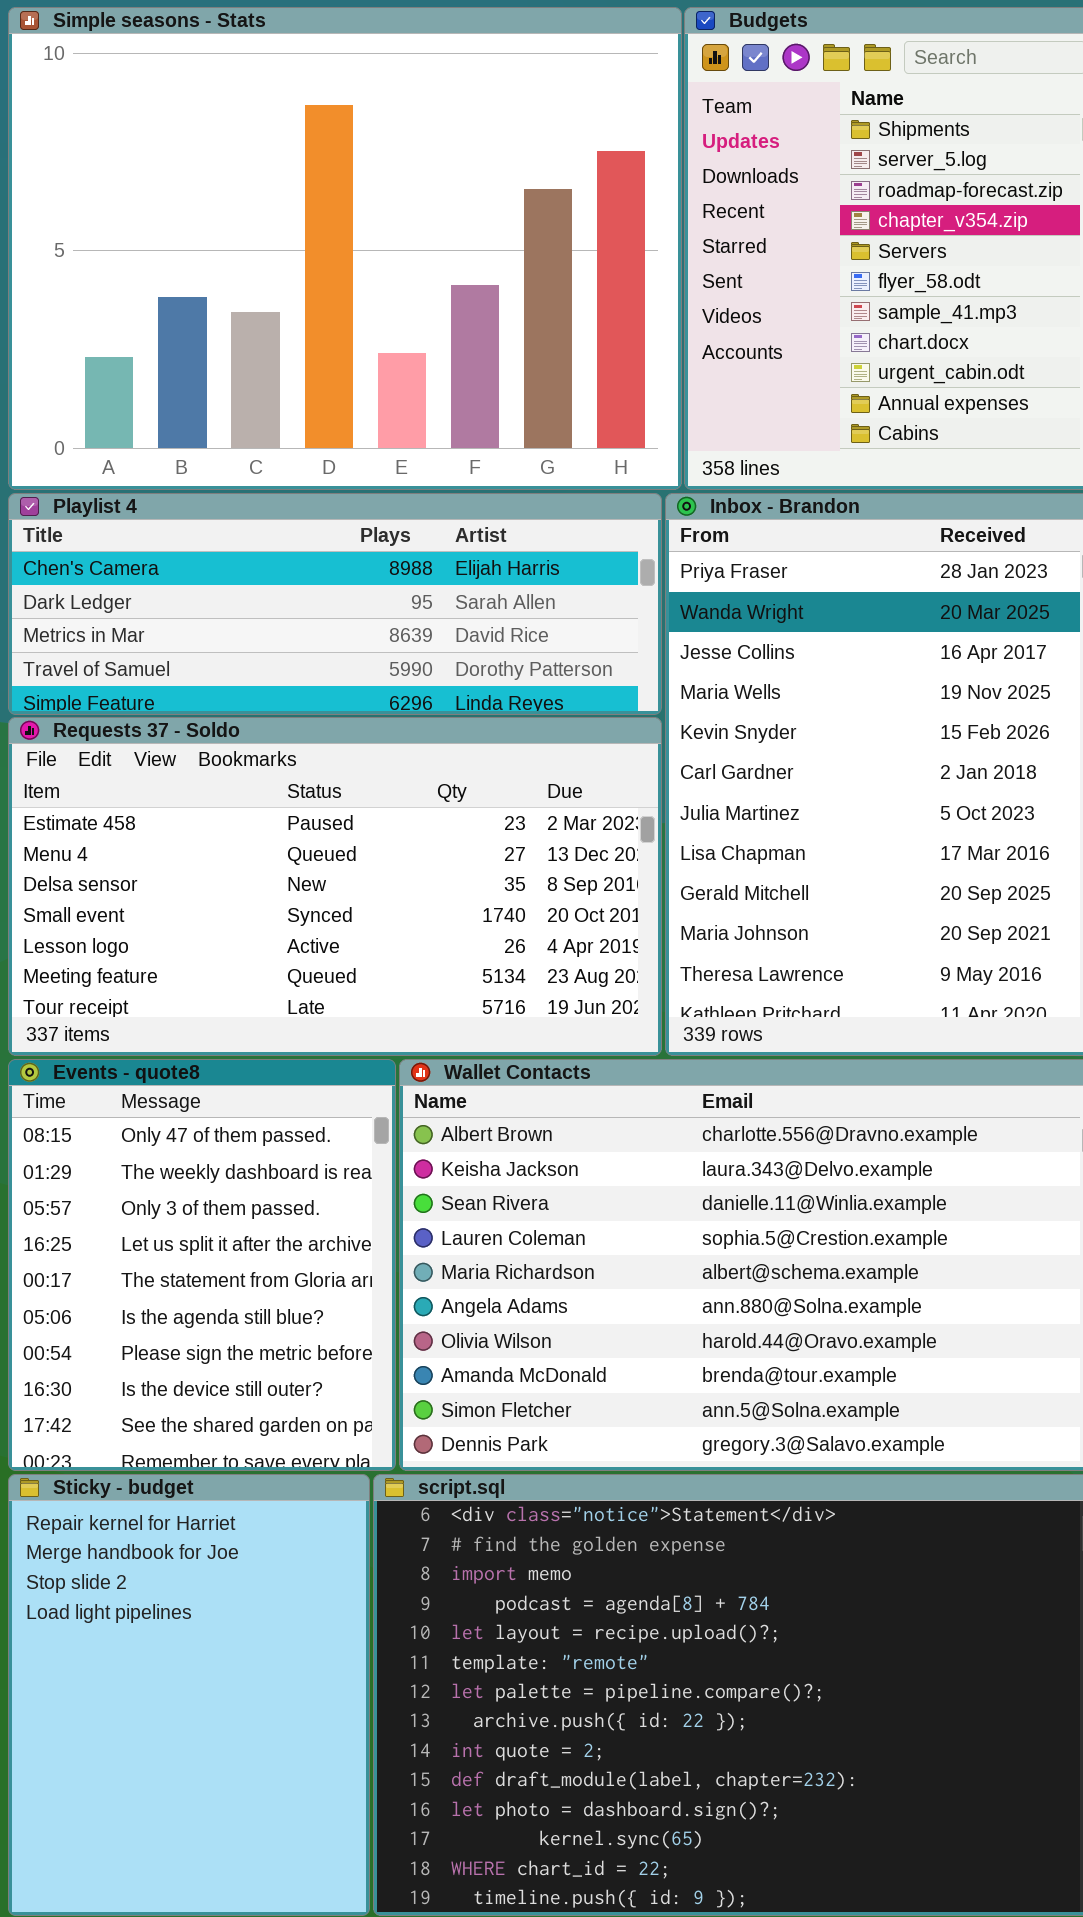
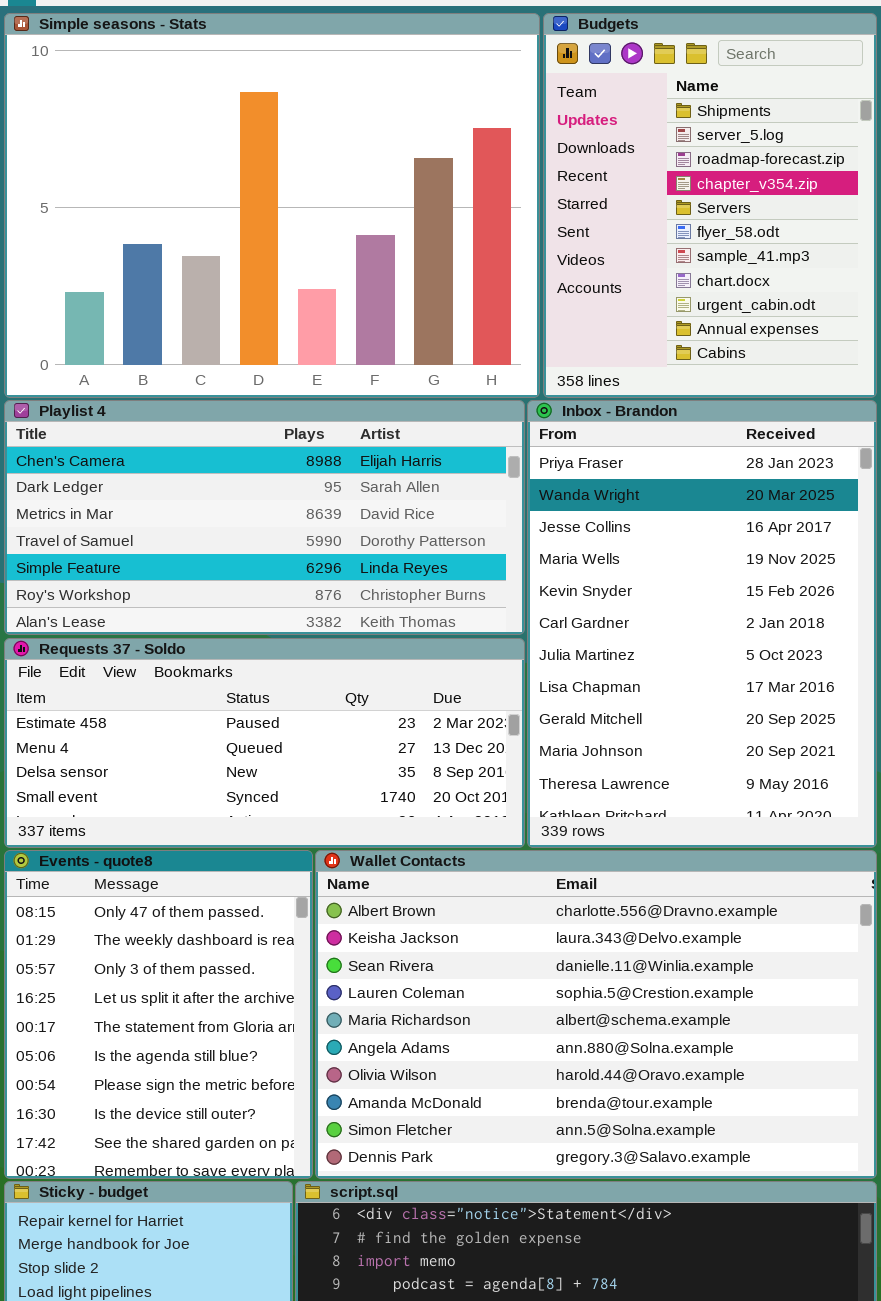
Playlist 4: [8,493,662,715] -> [4,400,525,635], resized
Requests 37 - Soldo: [8,717,662,1056] -> [4,638,525,848], resized

